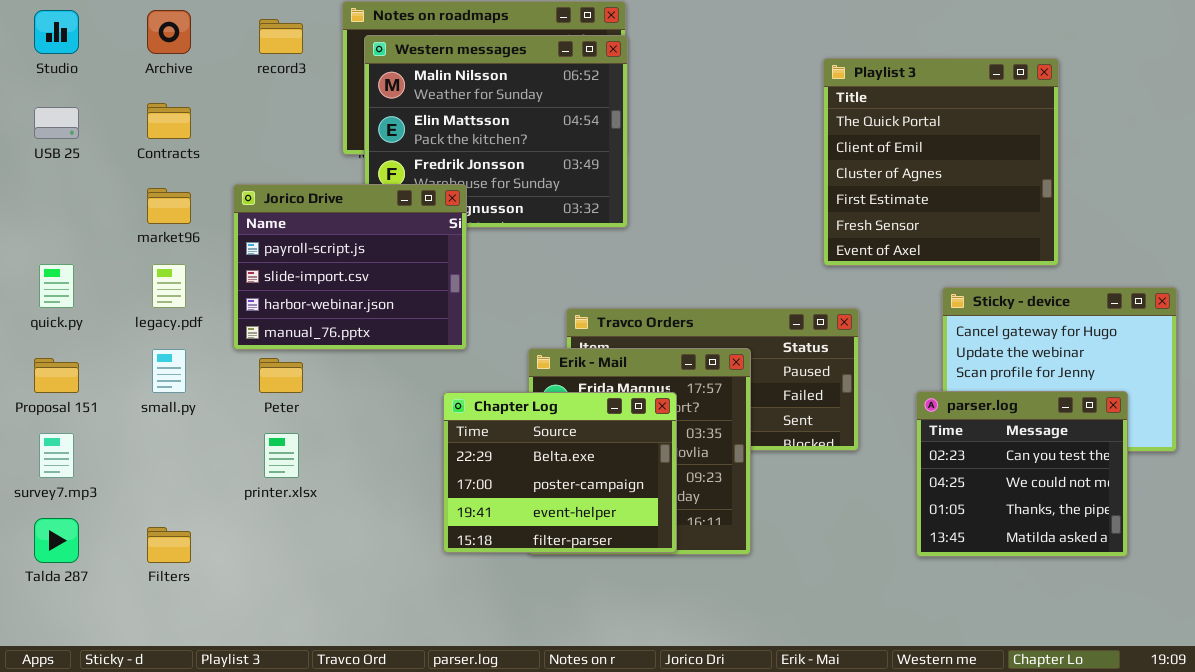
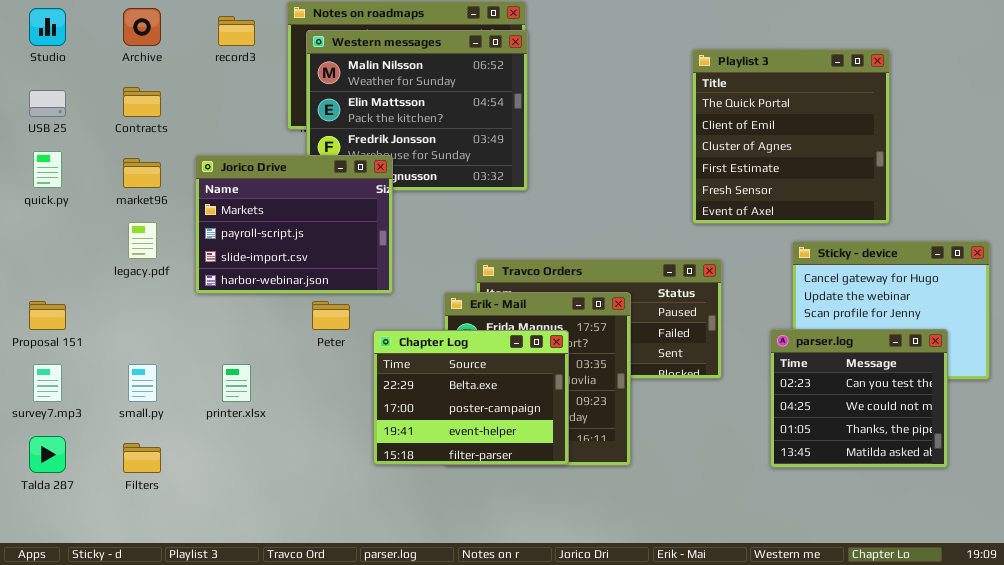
Jorico Drive: [233,184,467,350] -> [195,155,393,294], scrolled up 1 row
quick.py: [39,264,74,308] -> [33,151,62,188], moved
small.py: [152,349,186,393] -> [128,364,157,402], moved
Peter: [259,358,303,393] -> [312,301,350,330], moved

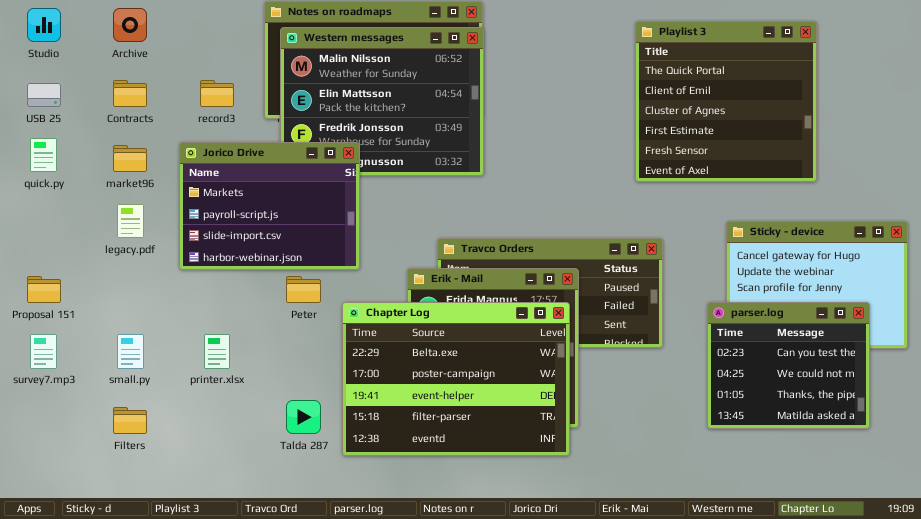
record3: [218,16,255,46] -> [200,80,234,107], moved
Playlist 3: [692,49,890,224] -> [635,21,817,182], moved
Chapter Log: [373,330,569,465] -> [342,302,570,456], resized
Talda 287: [29,436,66,473] -> [286,400,321,434], moved

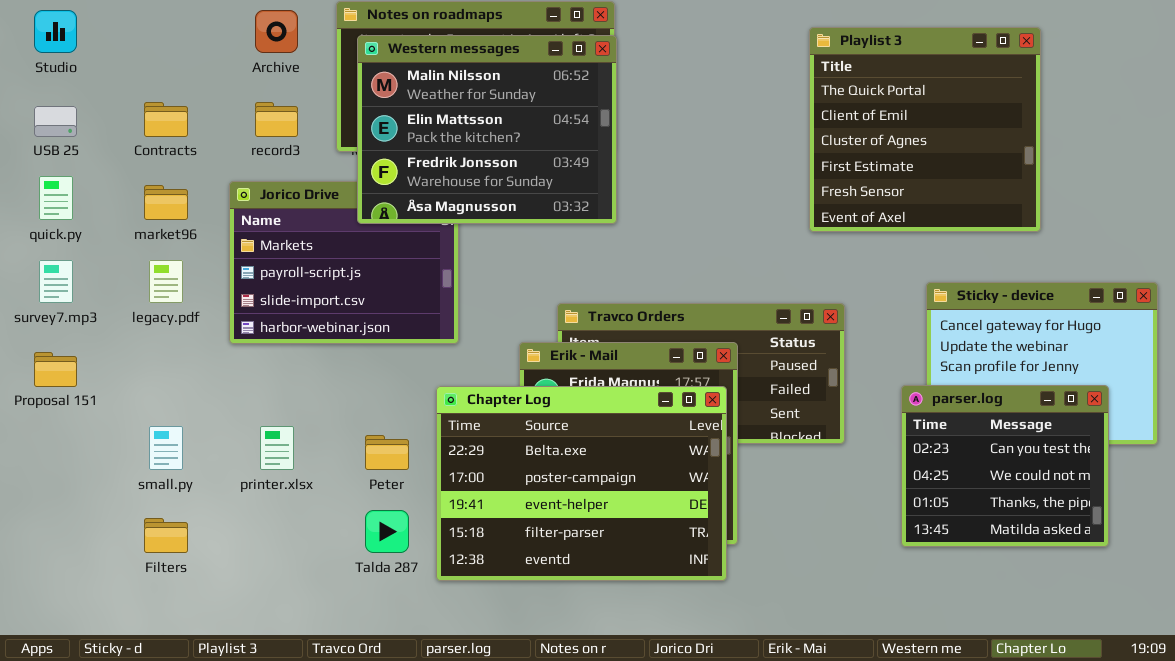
Archive: [113,8,147,42] -> [255,10,298,53], moved
Western messages: [280,27,484,176] -> [357,35,617,224], raised
Peter: [286,276,321,303] -> [365,435,409,470], moved
survey7.mp3: [30,334,57,369] -> [39,260,73,303], moved

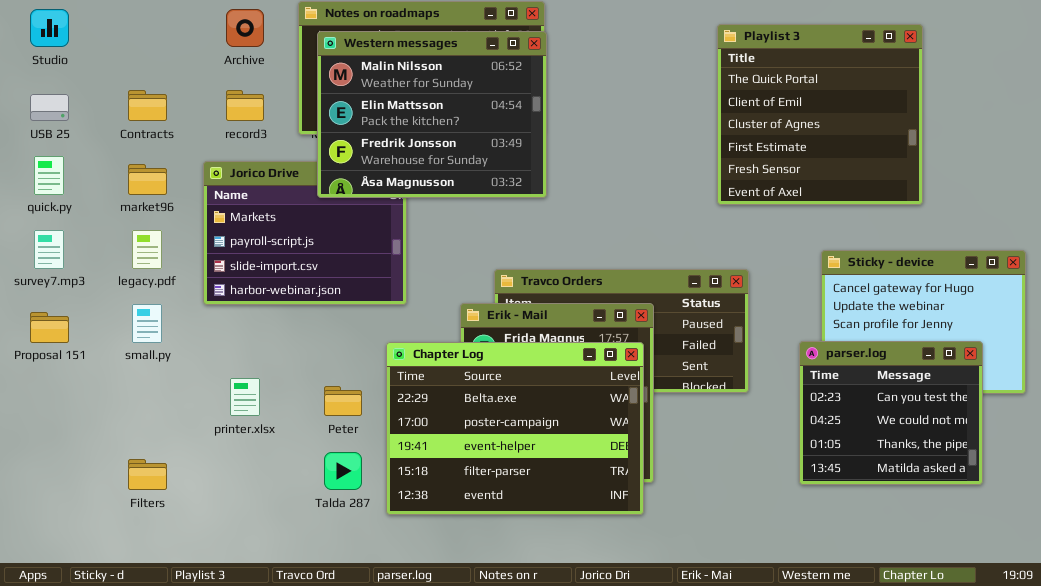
small.py: [149,426,183,470] -> [132,304,162,343], moved

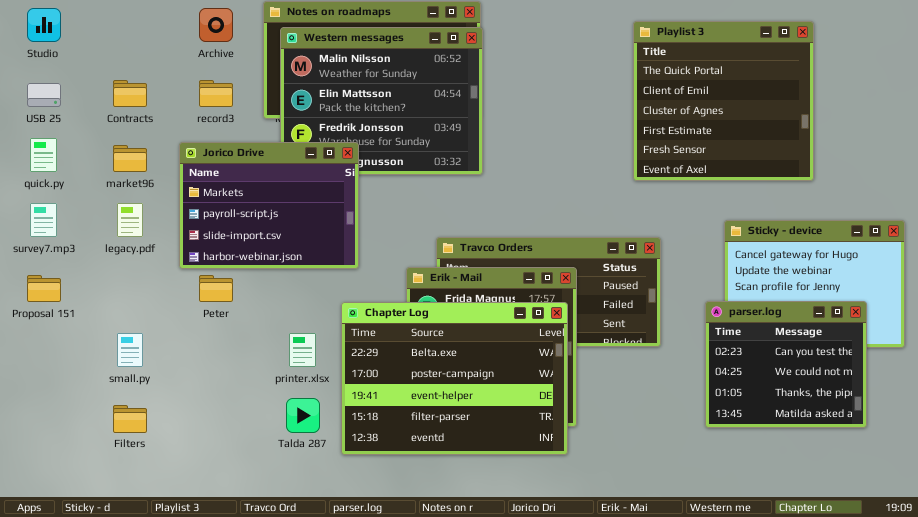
Jorico Drive: [203,161,407,305] -> [179,142,359,269], raised
small.py: [132,304,162,343] -> [117,333,143,367], moved
printer.xlsx: [230,378,260,416] -> [289,333,316,367], moved
Peter: [324,386,362,416] -> [199,275,233,302], moved

